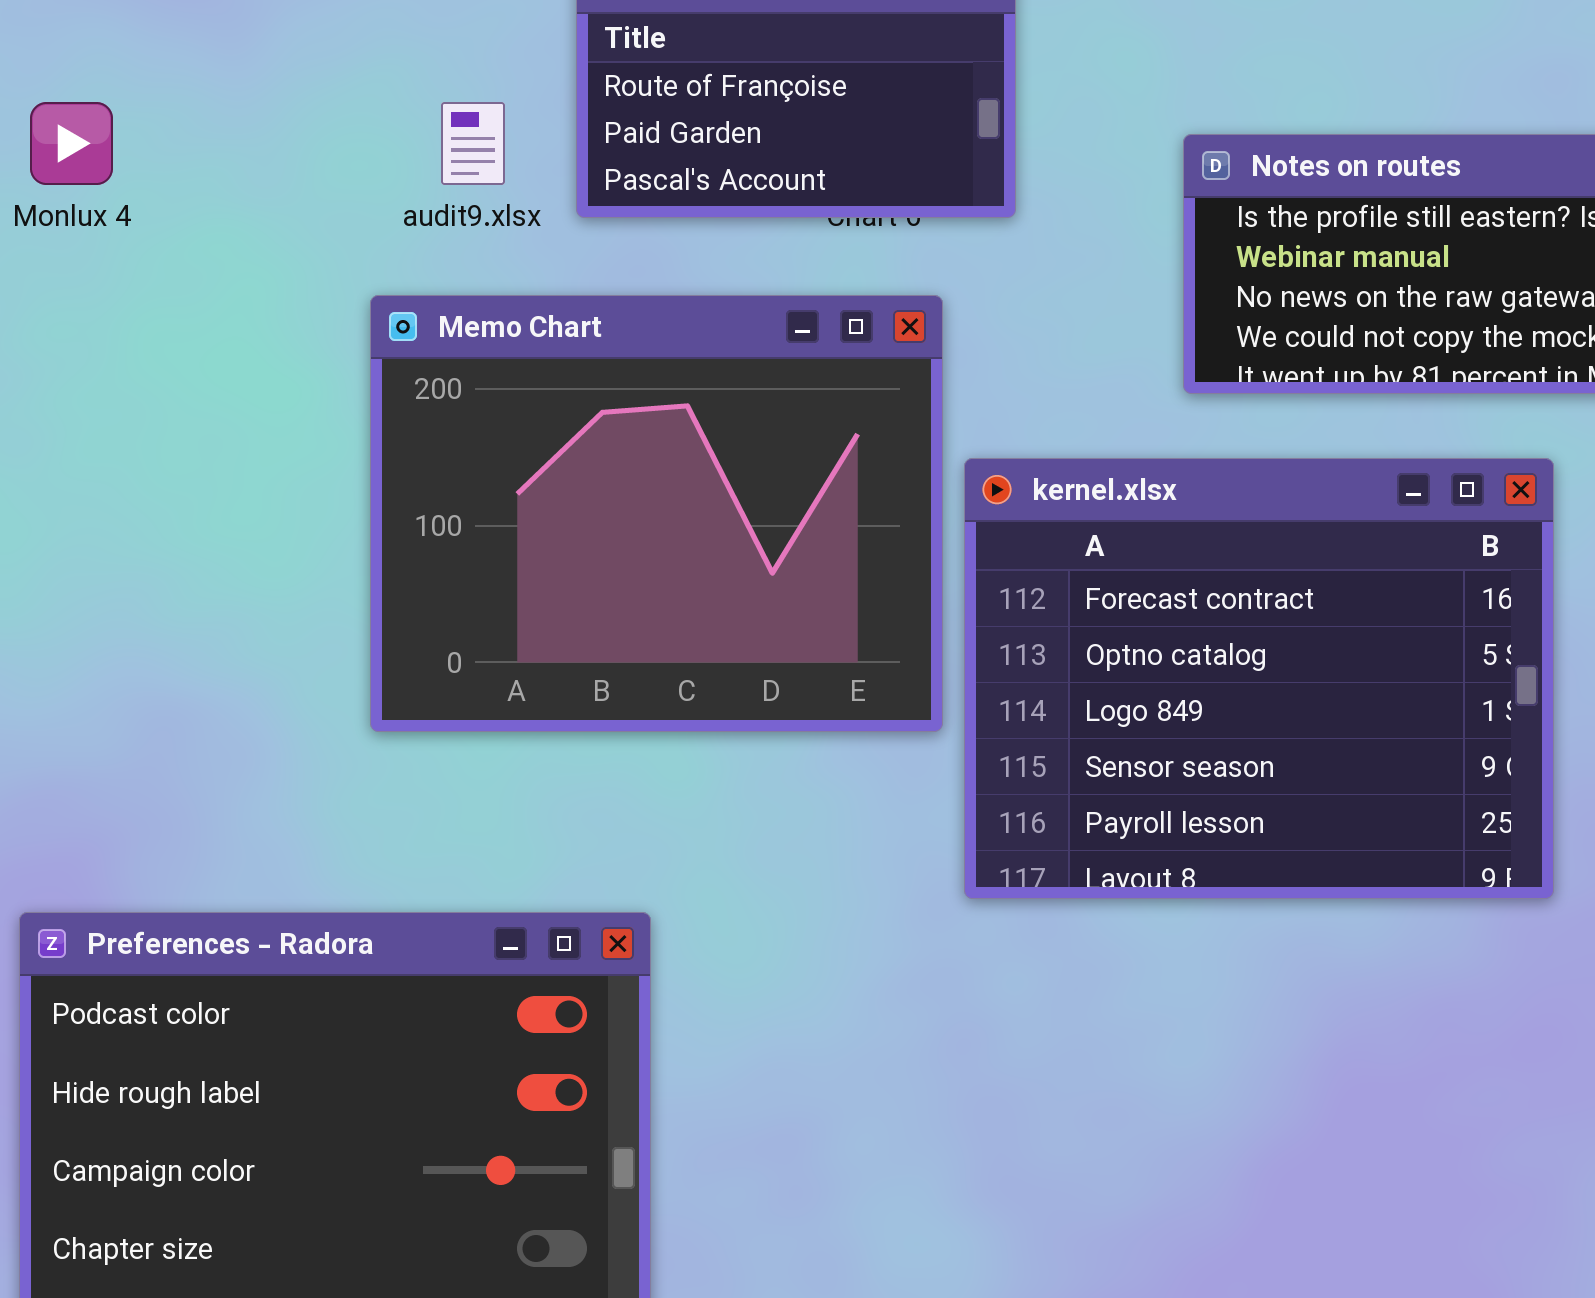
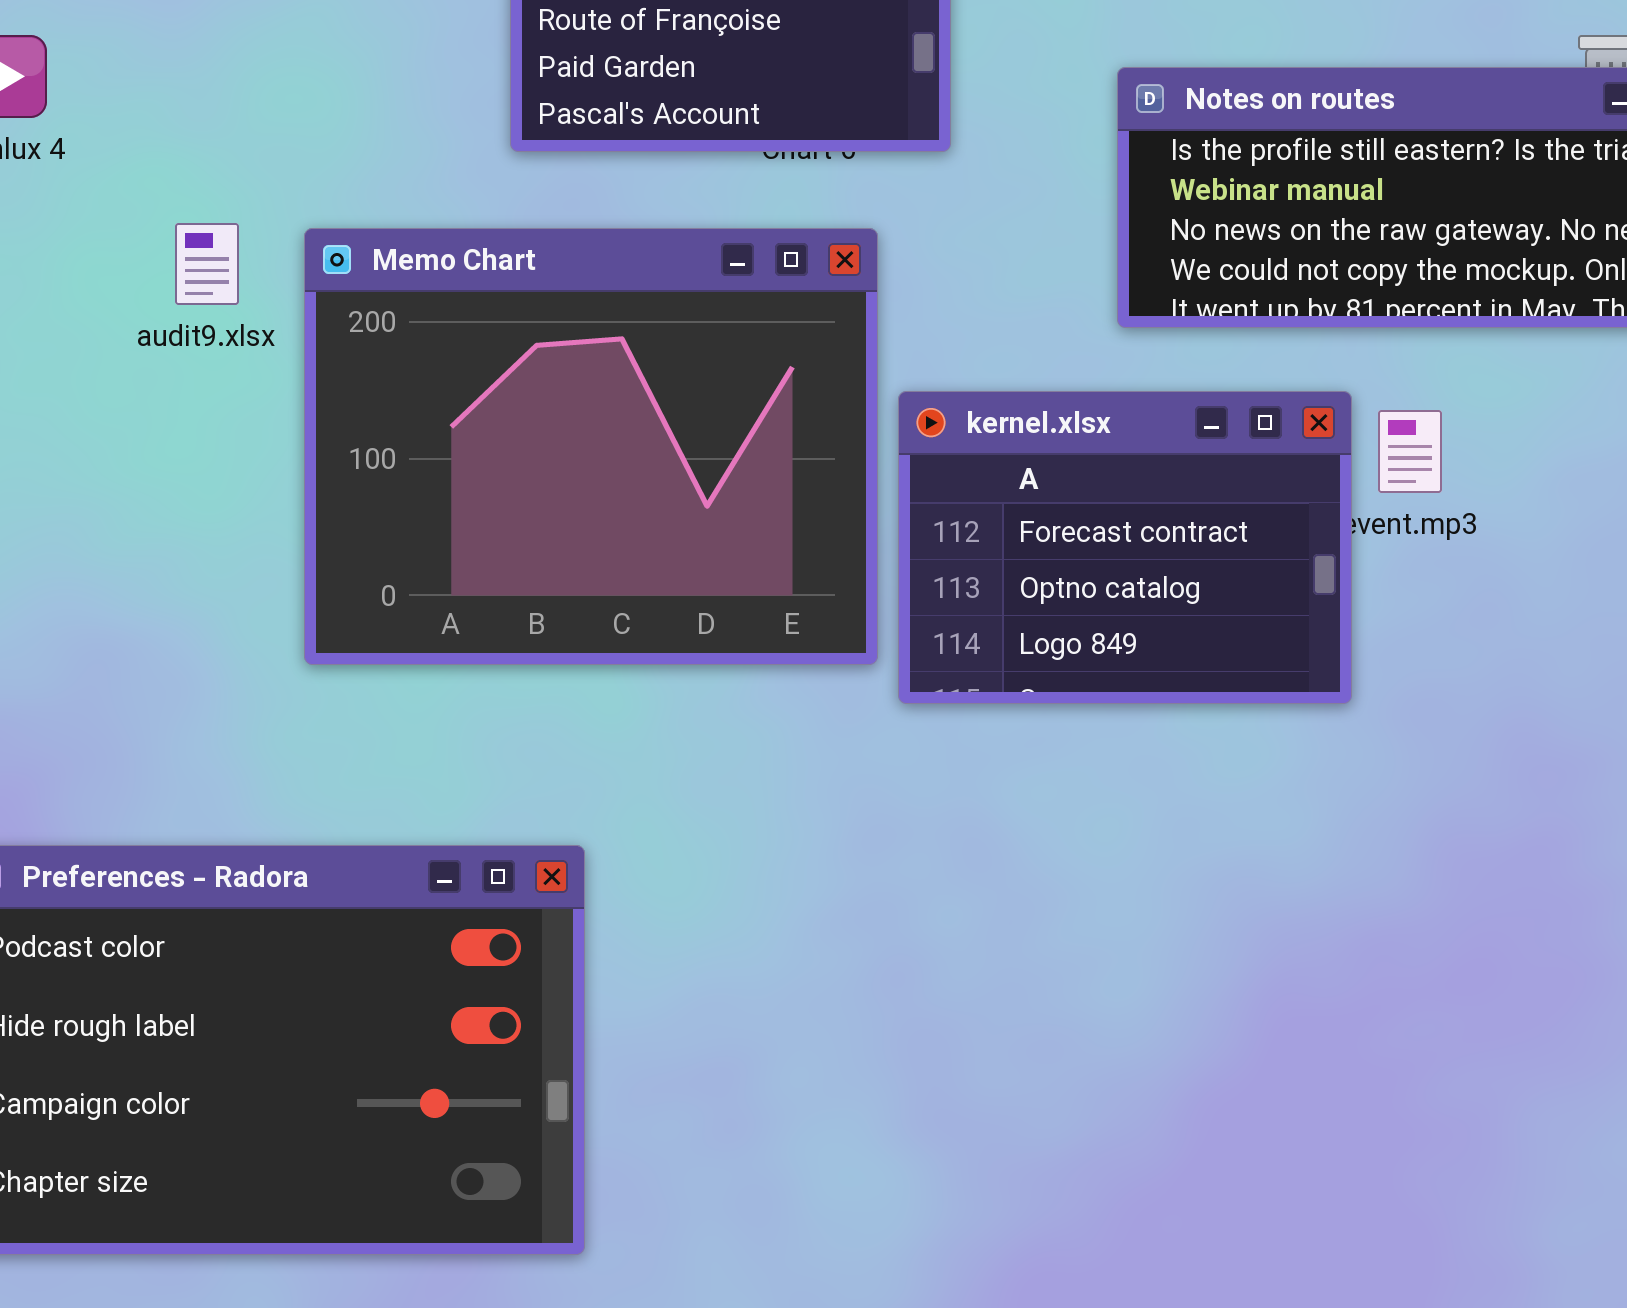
audit9.xlsx: [441,102,505,185] -> [175,223,239,305], moved
kernel.xlsx: [964,458,1554,899] -> [898,391,1352,704], resized

